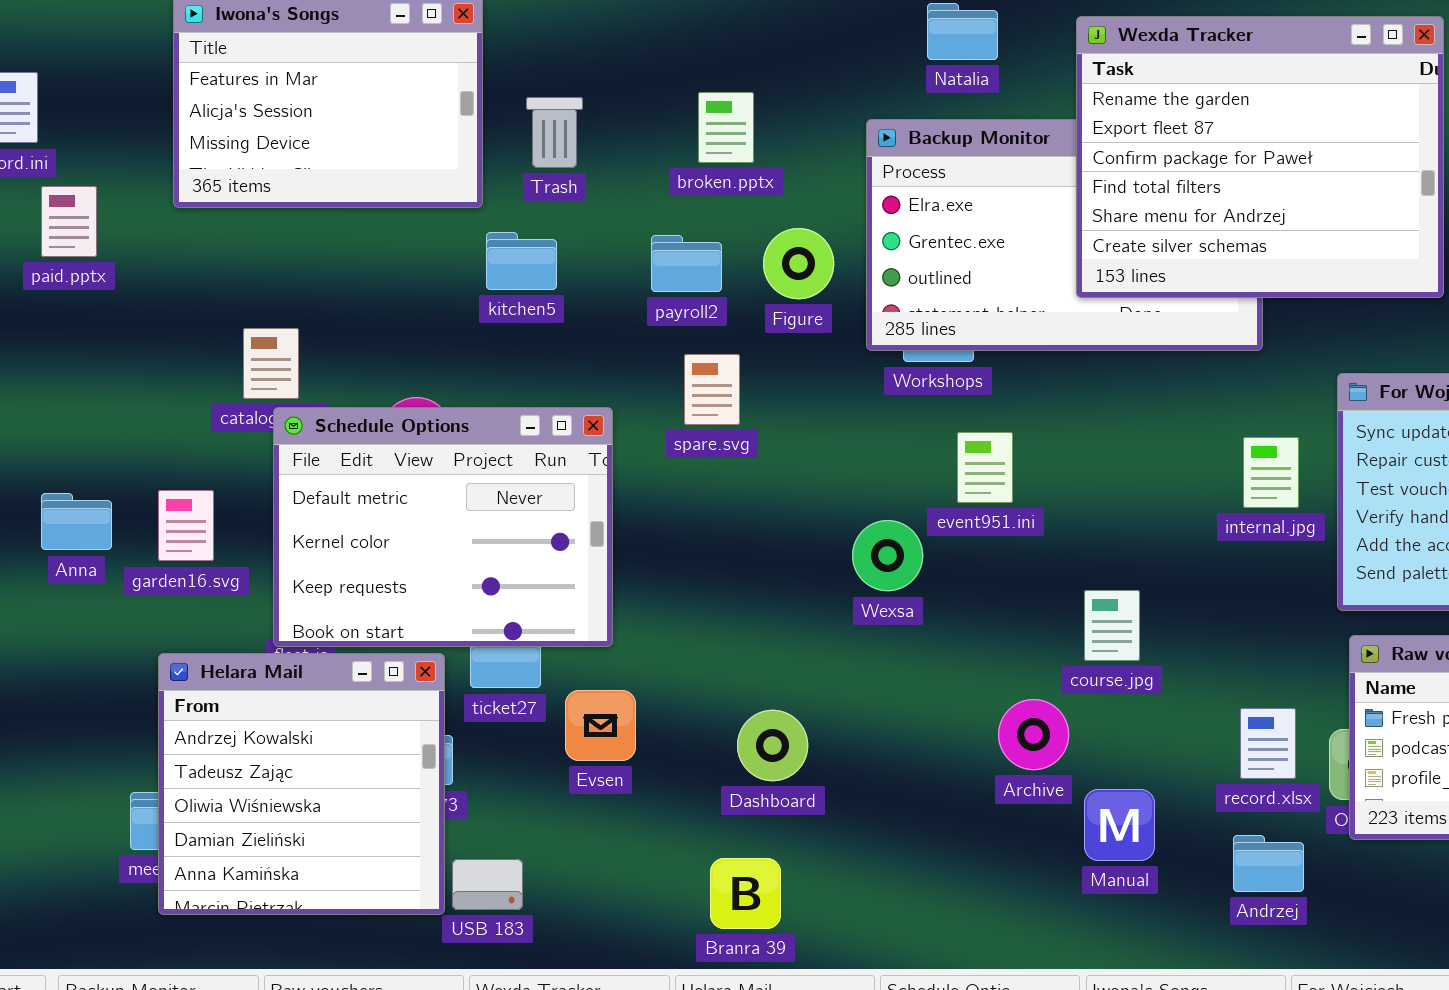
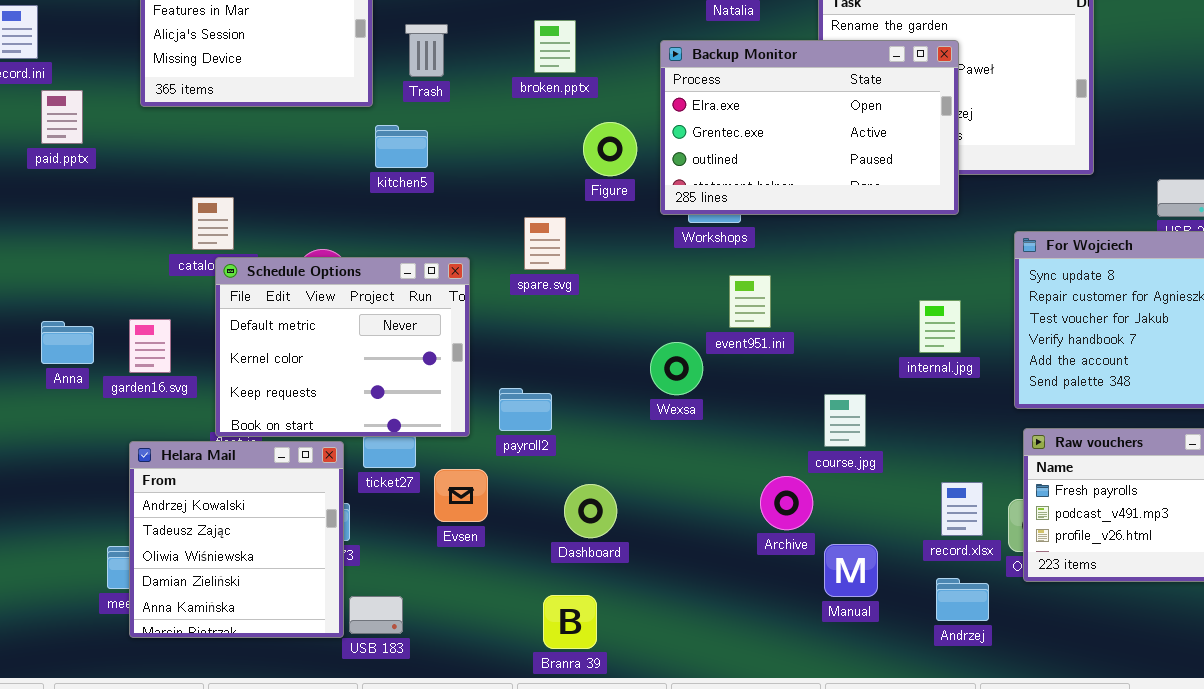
Backup Monitor: [866,119,1263,351] -> [660,40,959,215], raised
payroll2: [651,235,722,292] -> [499,388,552,431], moved
internal.jpg: [1243,437,1299,508] -> [919,300,961,353], moved

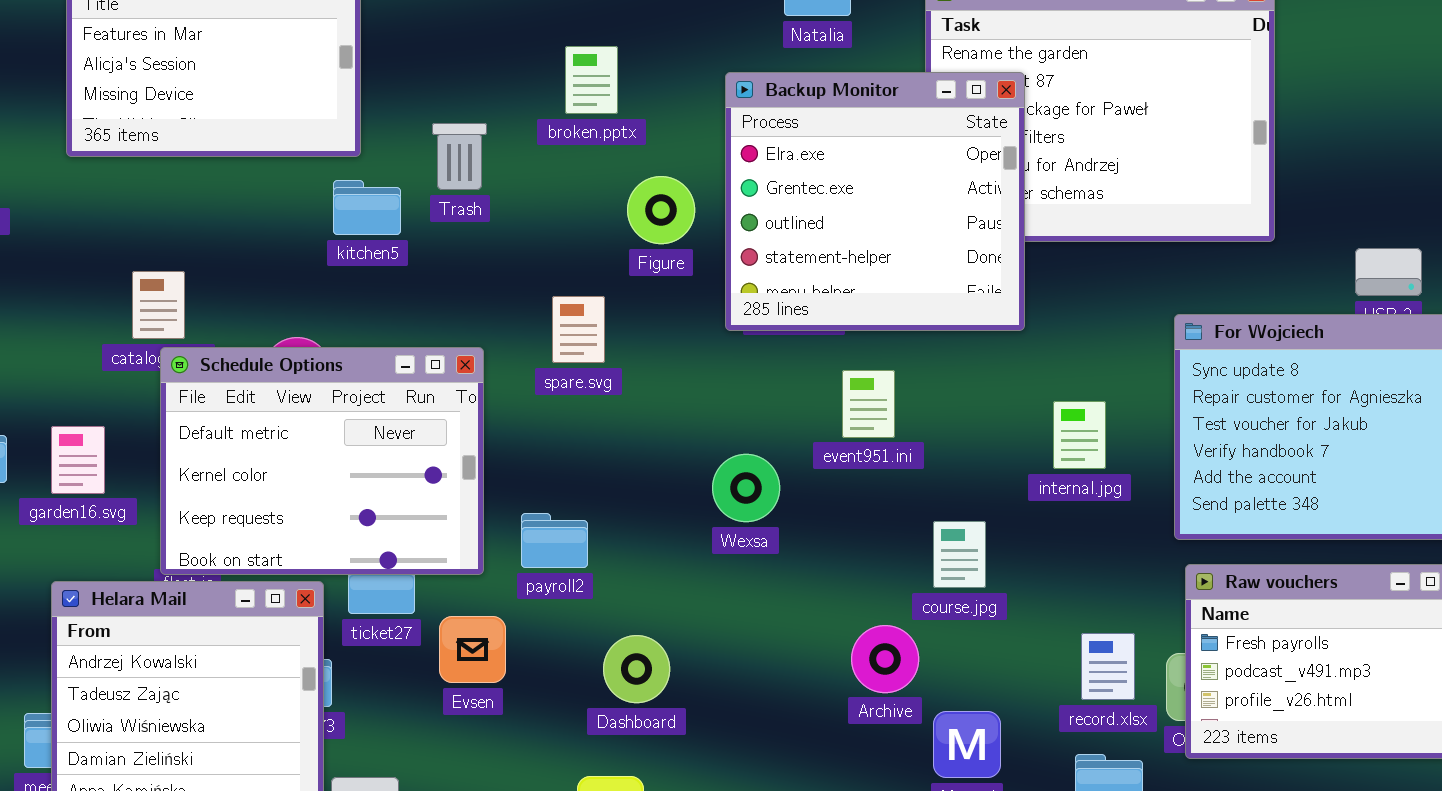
Trash: [405,24,448,77] -> [432,123,487,190], moved
Backup Monitor: [660,40,959,215] -> [725,72,1025,331], resized
kitchen5: [375,125,428,168] -> [333,180,401,235], moved
event951.ini: [729,275,771,328] -> [842,370,895,438], moved

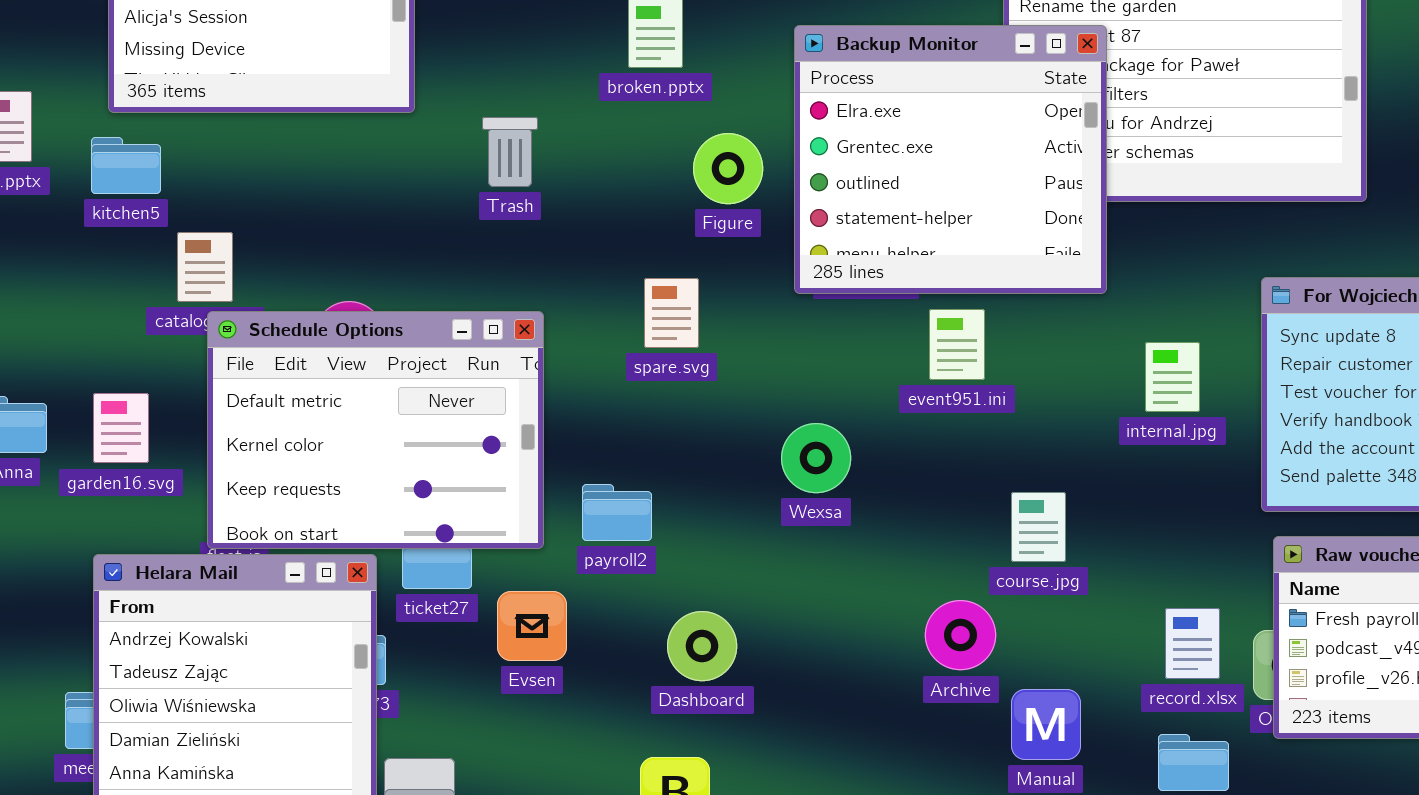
Trash: [432,123,487,190] -> [482,117,538,187], moved
kitchen5: [333,180,401,235] -> [91,137,161,194], moved
spare.svg: [552,296,605,363] -> [644,278,699,348], moved
event951.ini: [842,370,895,438] -> [929,309,985,380], moved
internal.jpg: [1053,401,1106,469] -> [1145,342,1200,412], moved

